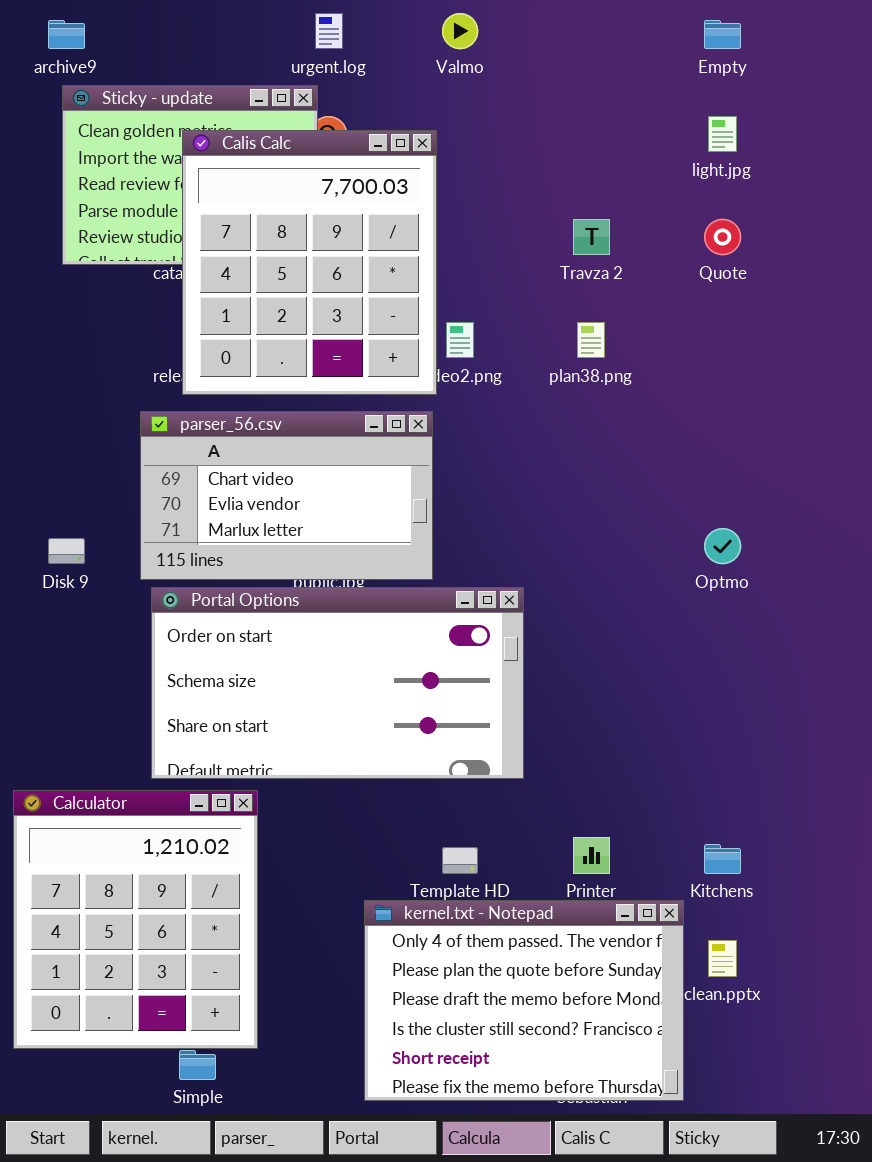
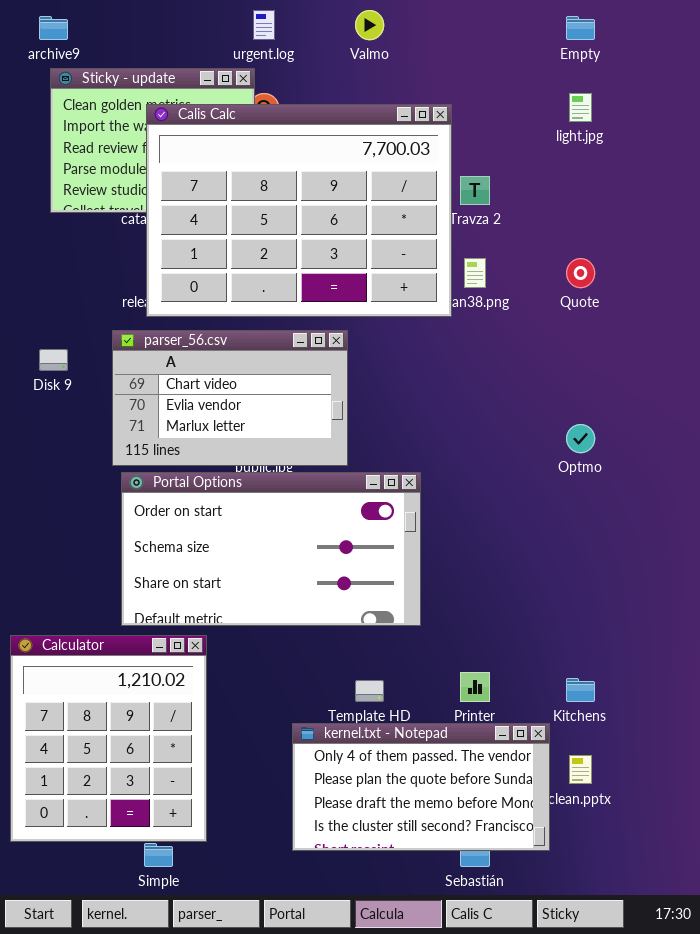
Calis Calc: [182,130,437,395] -> [146,104,452,317], resized
Quote: [704,219,741,255] -> [566,258,595,288], moved
Disk 9: [48,538,85,564] -> [39,349,68,371], moved
kernel.txt - Notepad: [364,900,684,1101] -> [292,723,550,851], resized

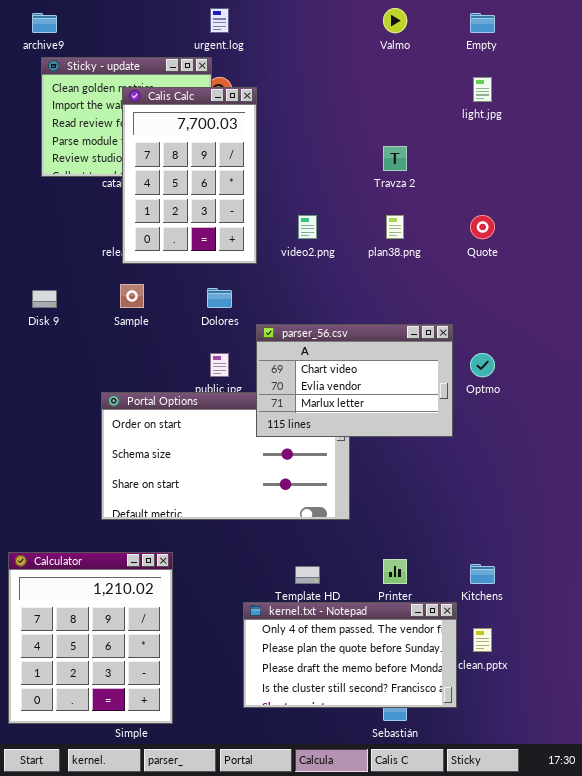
Valmo: [355,10,384,40] -> [383,8,407,33], moved
Calis Calc: [146,104,452,317] -> [122,87,257,264], resized
parser_56.csv: [112,330,348,466] -> [256,324,453,437], moved
Calculator: [10,635,207,842] -> [8,552,173,724], moved

